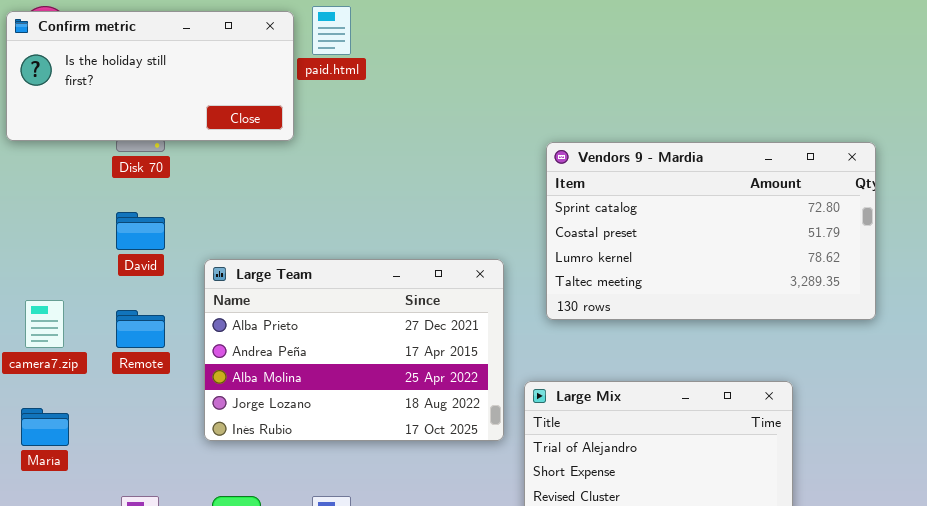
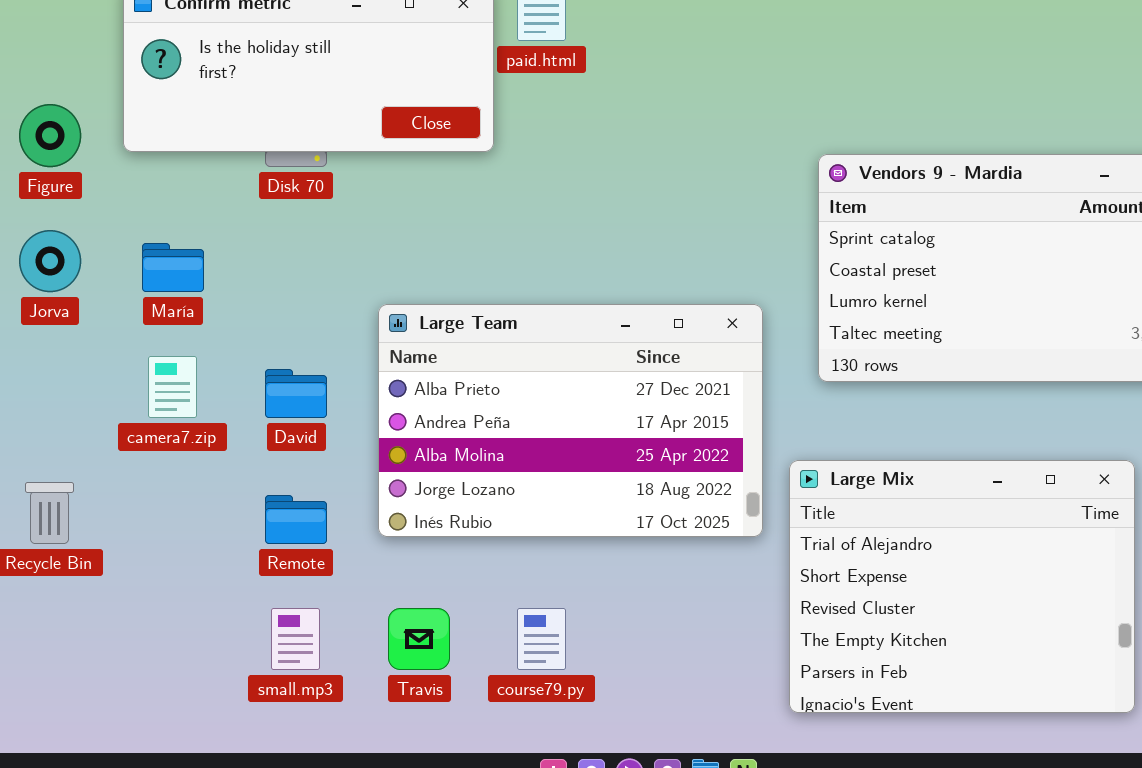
David: [116,212,165,250] -> [265,369,327,418], moved
Remote: [116,310,165,348] -> [265,495,327,544], moved
María: [21,408,69,446] -> [142,243,204,292], moved

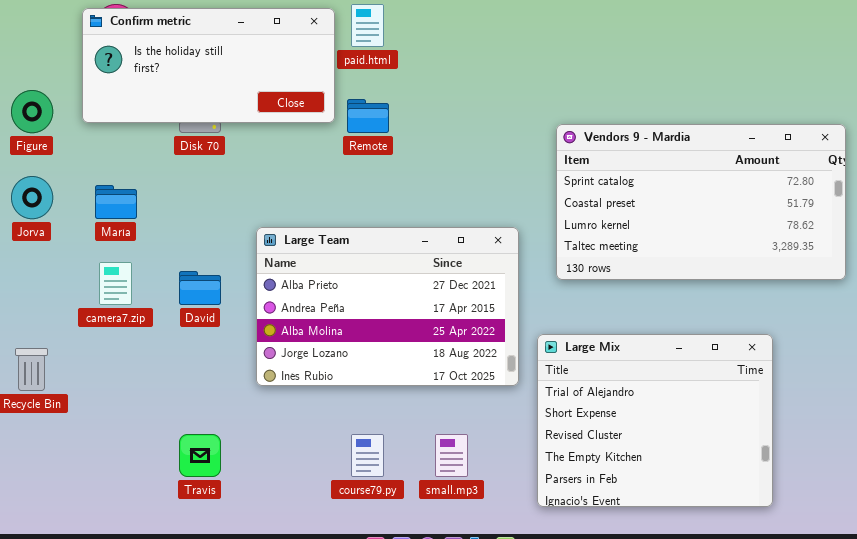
Remote: [265,495,327,544] -> [347,99,389,133], moved
small.mp3: [271,608,320,670] -> [435,434,468,477], moved
Travis: [388,608,450,670] -> [179,434,221,477], moved

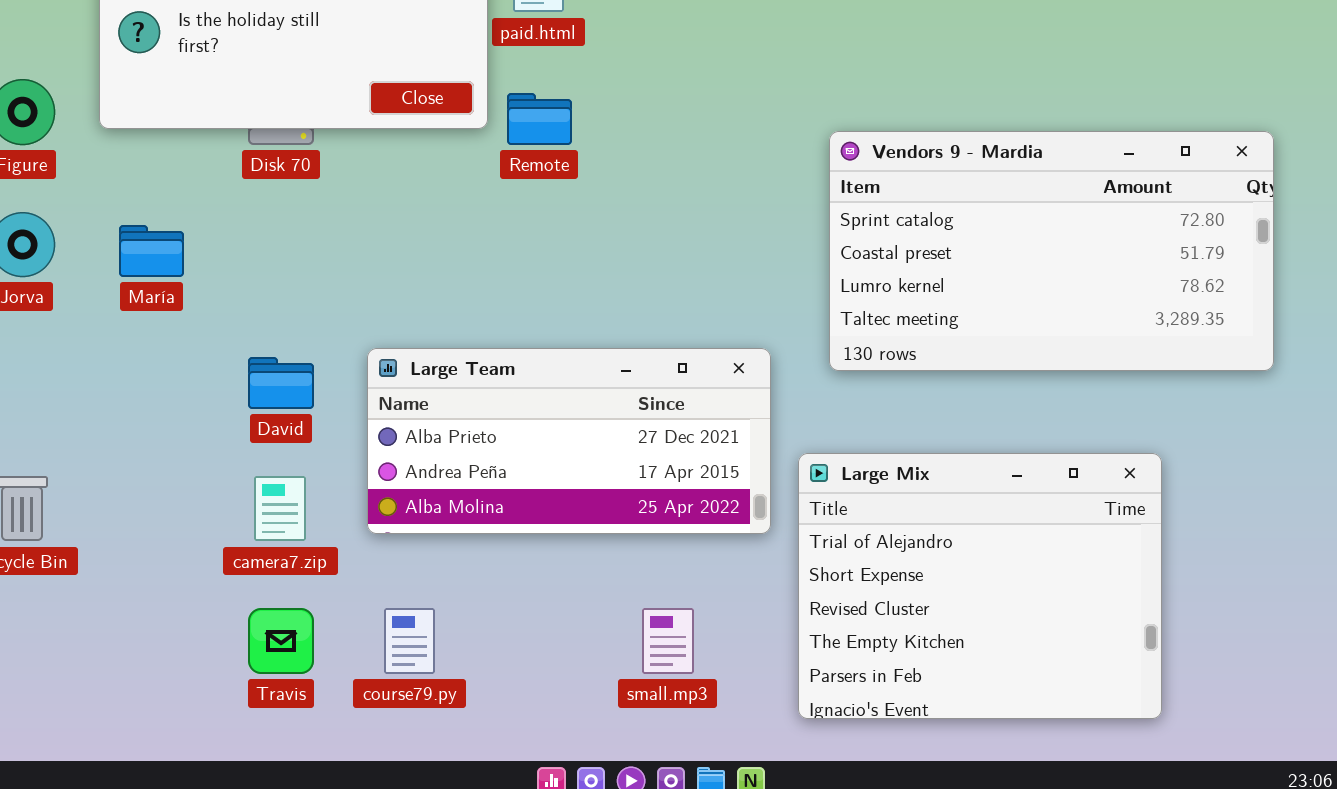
Large Team: [256,227,519,386] -> [367,348,771,534], resized
camera7.zip: [99,262,132,305] -> [254,476,306,541], moved
course79.py: [351,434,384,477] -> [384,608,435,674], moved

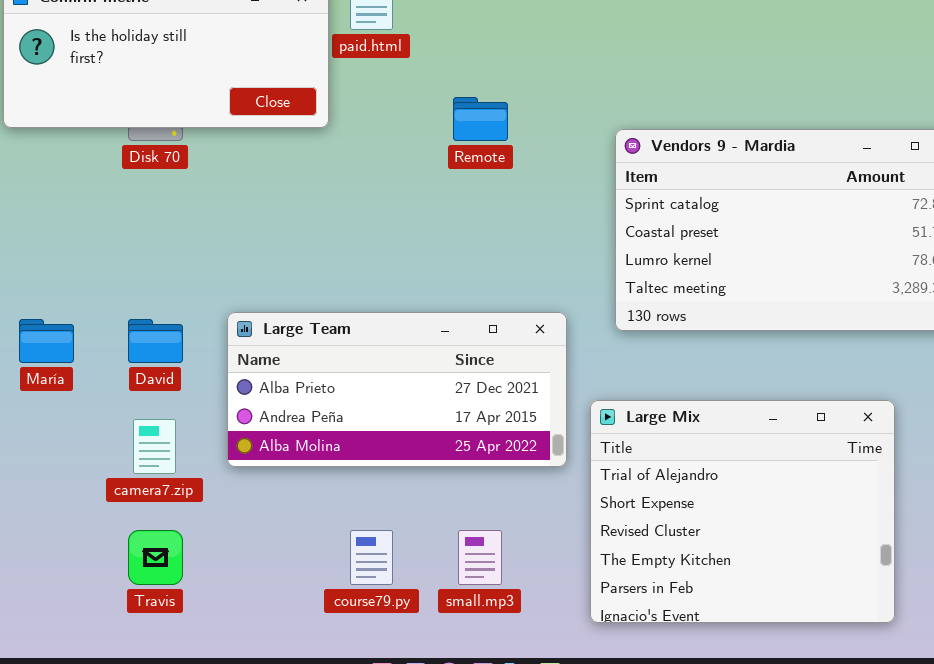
Remote: [507,93,572,145] -> [453,97,508,141], moved
María: [119,225,184,277] -> [19,319,74,363], moved
course79.py: [384,608,435,674] -> [350,530,393,585], moved

